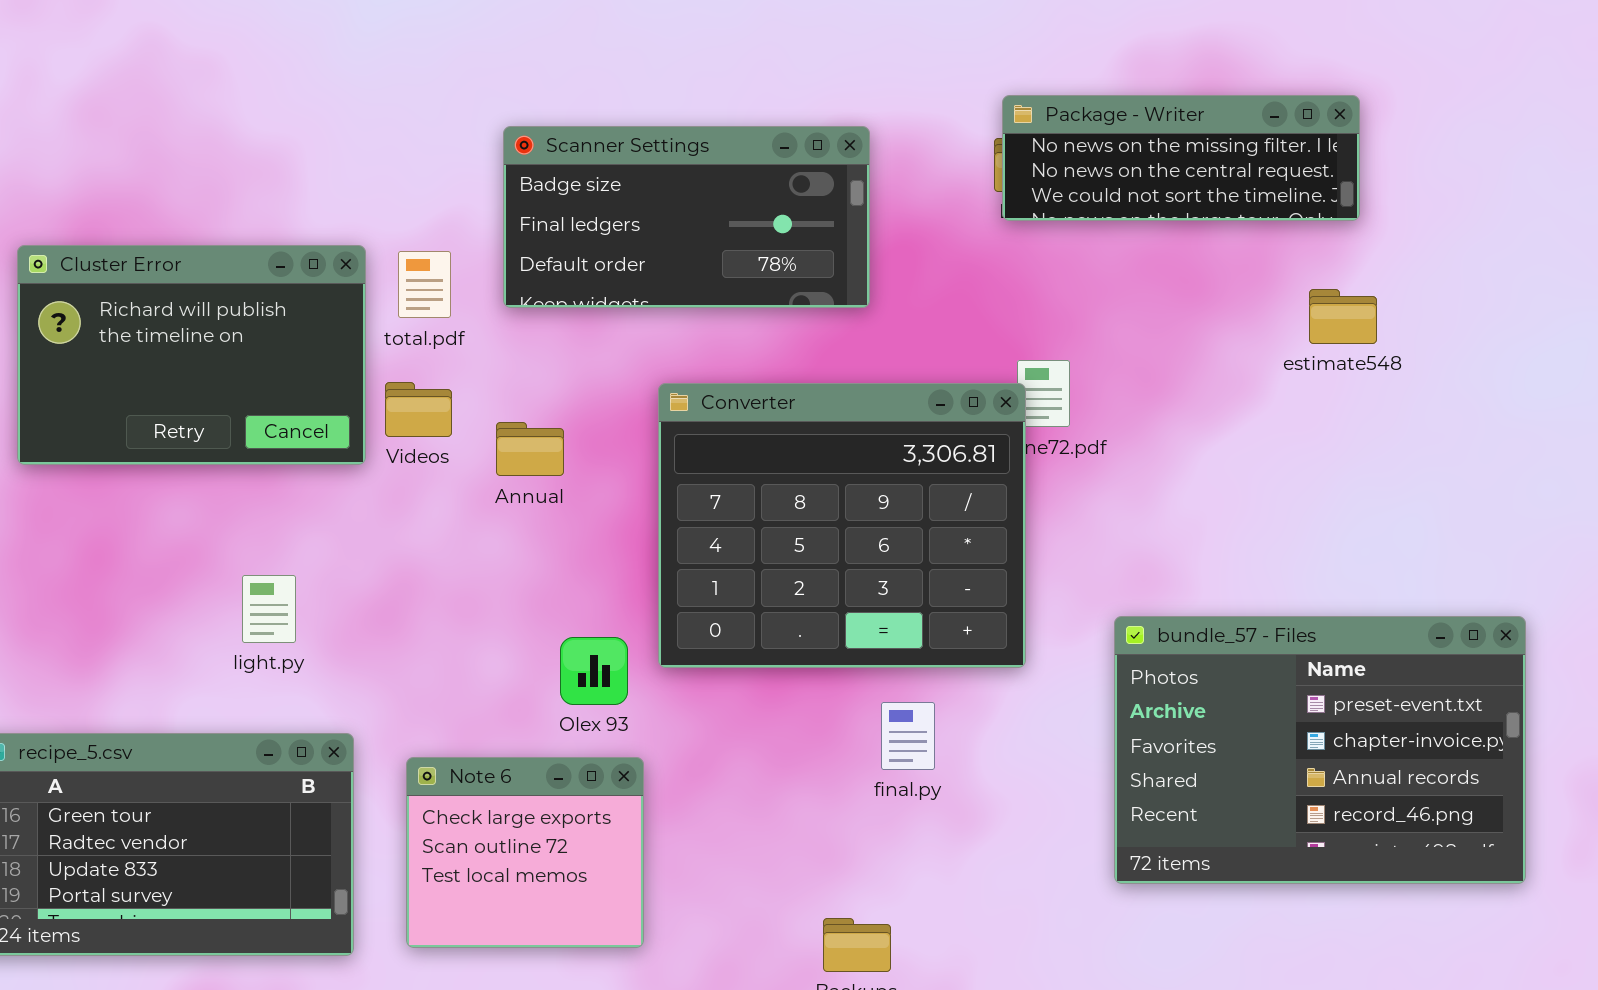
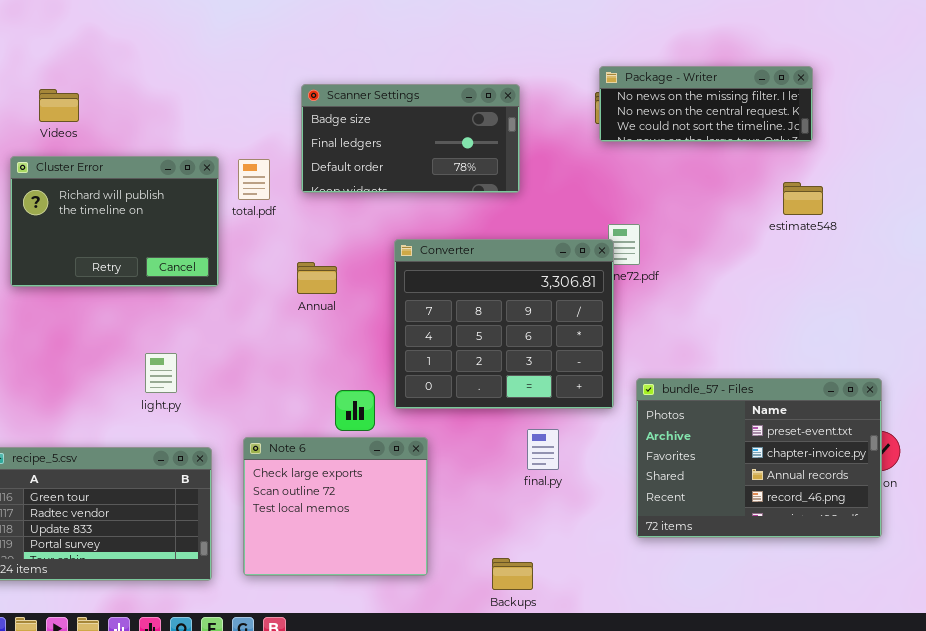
Videos: [385,382,452,437] -> [39,89,79,122], moved
bundle_57 - Files: [1114,616,1526,884] -> [636,378,882,538], moved
Note 6: [406,757,644,948] -> [243,437,428,576], resized

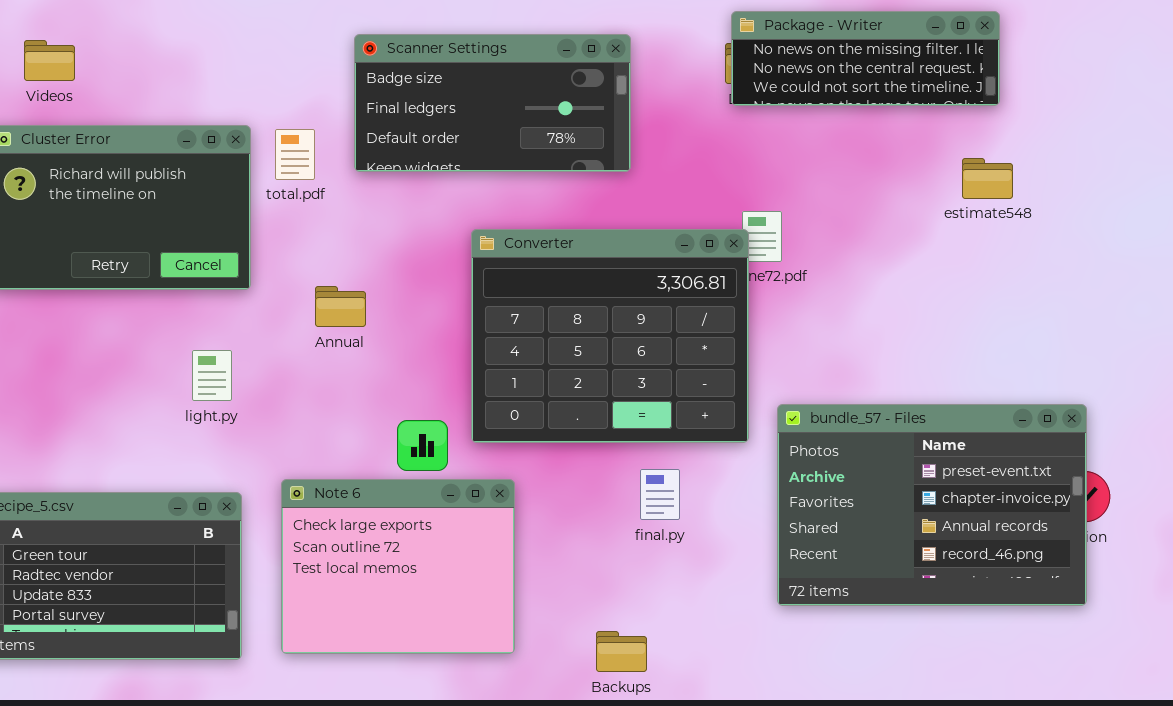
Annual: [297,262,337,294] -> [315,286,366,327], moved
light.py: [145,353,177,393] -> [192,350,232,401], moved

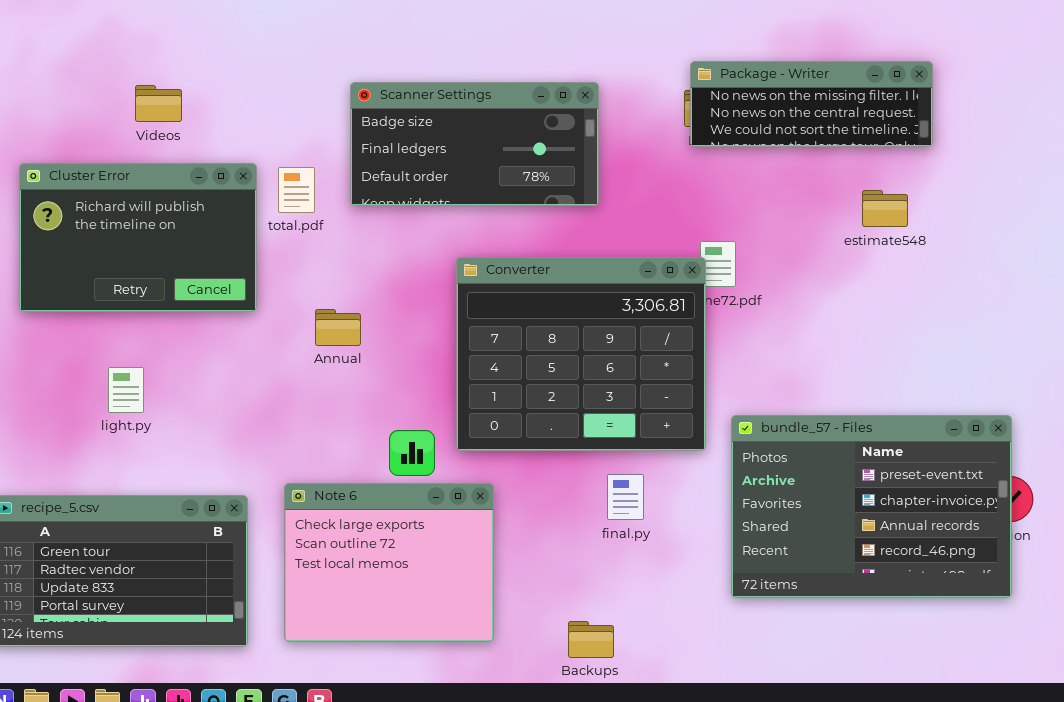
Videos: [24,40,75,81] -> [135,85,182,122], moved
estimate548: [962,158,1013,199] -> [862,190,908,227], moved
light.py: [192,350,232,401] -> [108,367,144,413], moved

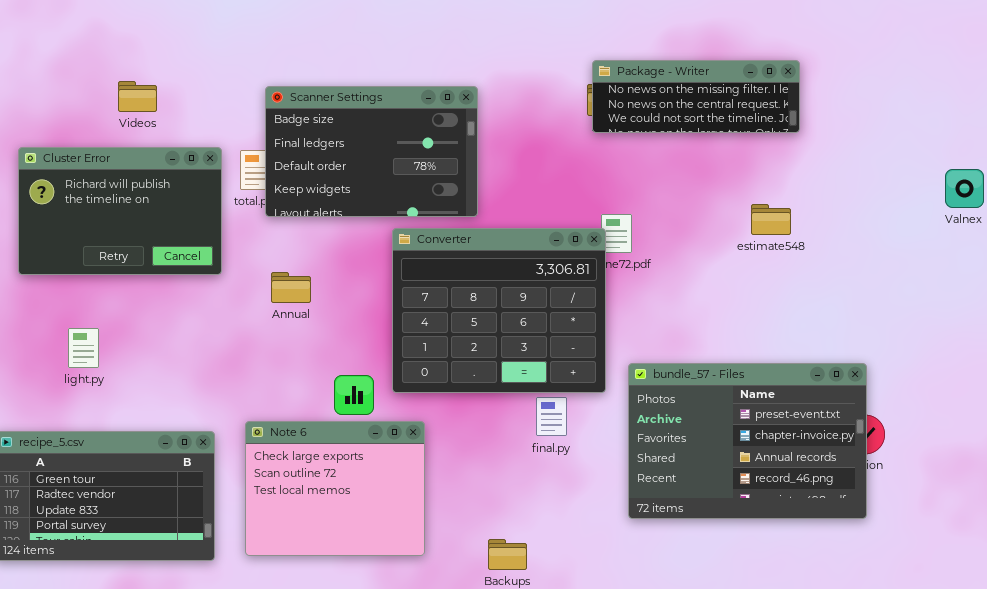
Scanner Settings: [350,82,599,206] -> [265,86,478,217], moved, resized
estimate548: [862,190,908,227] -> [751,204,791,235], moved
light.py: [108,367,144,413] -> [68,328,99,368], moved
final.py: [607,474,644,520] -> [536,397,567,436], moved

